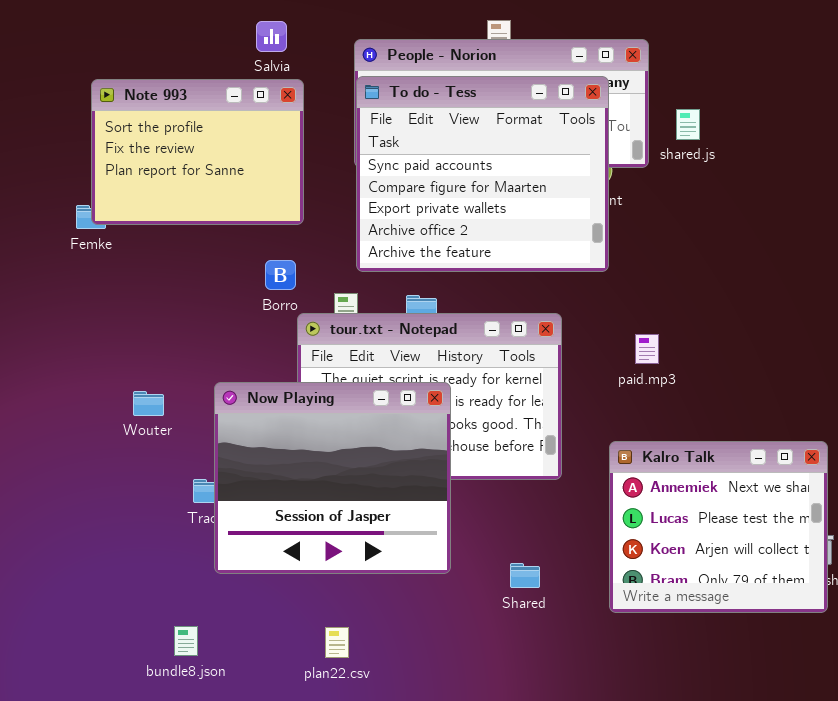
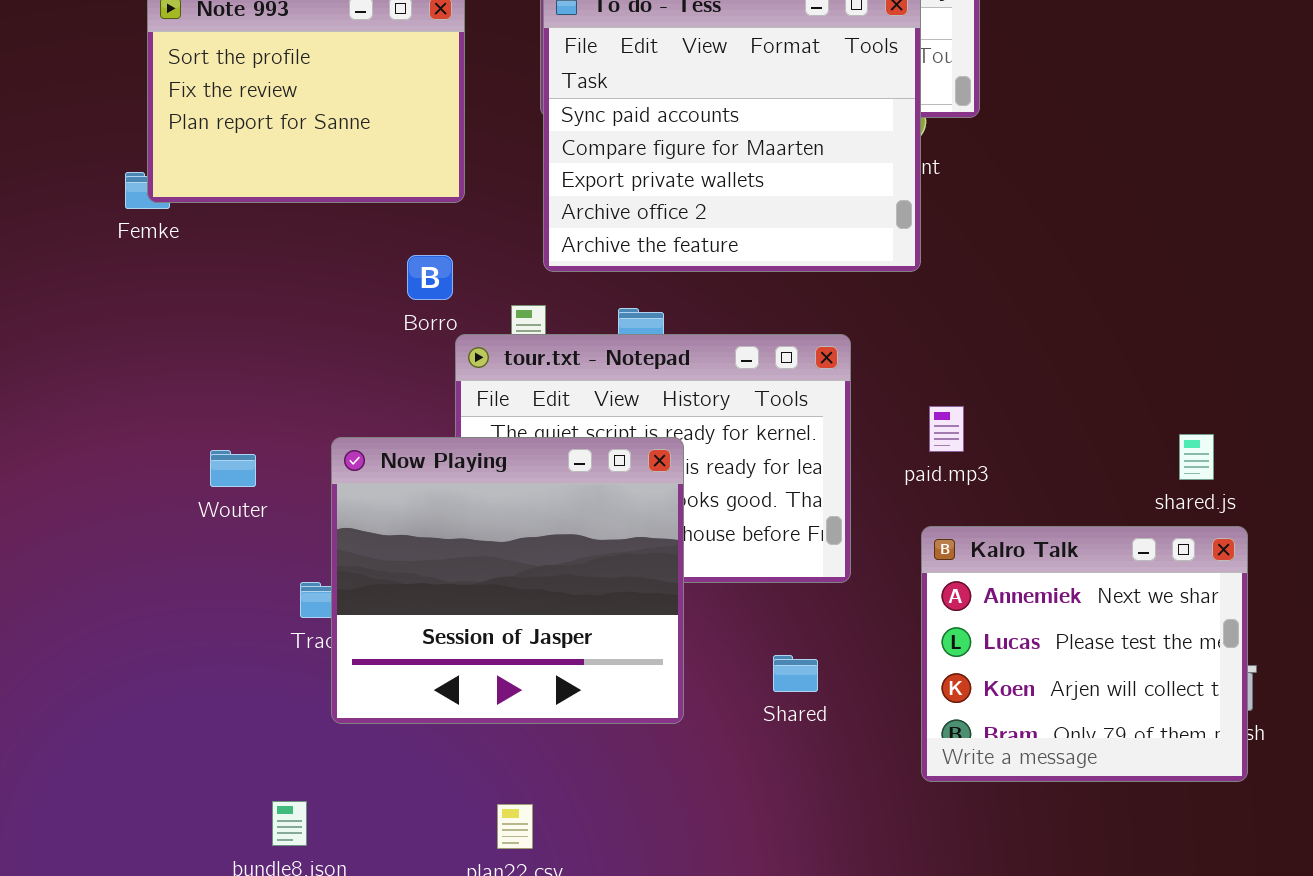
shared.js: [676,109,700,140] -> [1179,434,1214,480], moved
paid.mp3: [635,334,659,364] -> [929,406,964,452], moved
Shared: [510,563,540,588] -> [773,655,818,692], moved

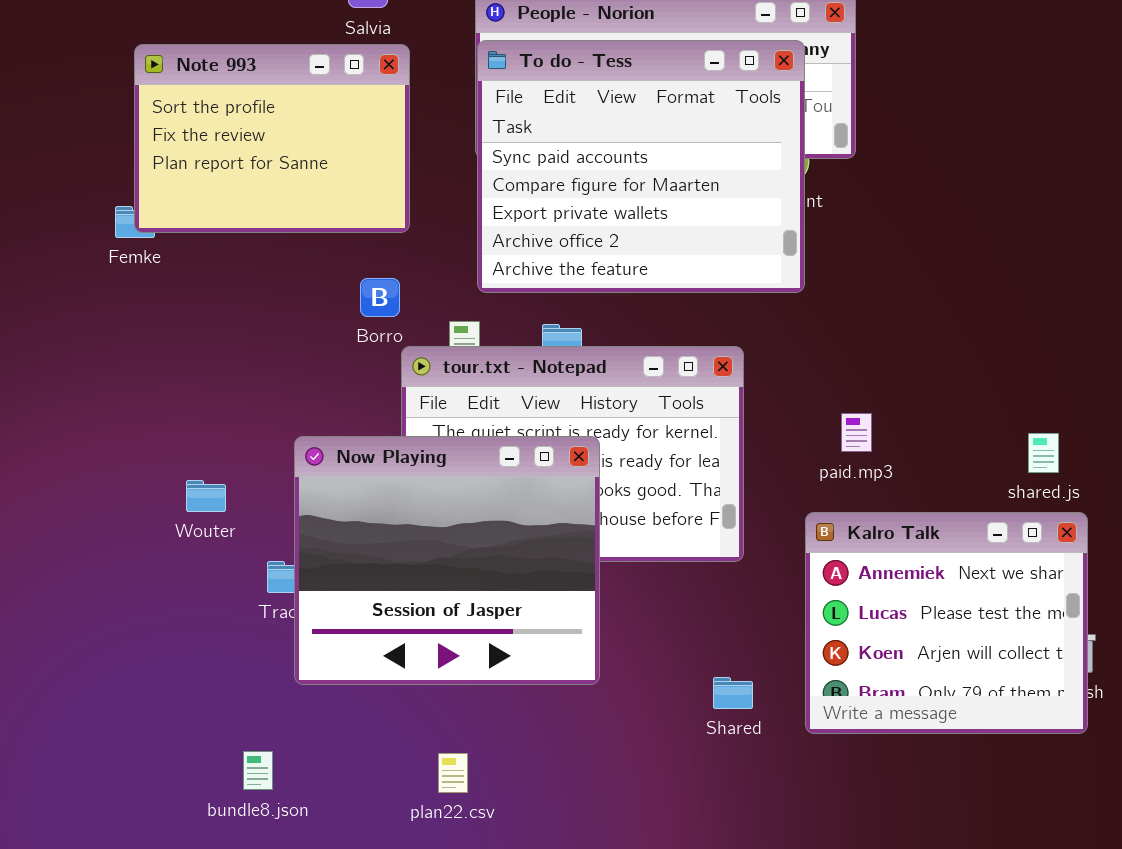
paid.mp3: [929,406,964,452] -> [841,413,872,452], moved
Wouter: [210,450,256,487] -> [186,480,226,512], moved
Shared: [773,655,818,692] -> [713,677,753,709], moved

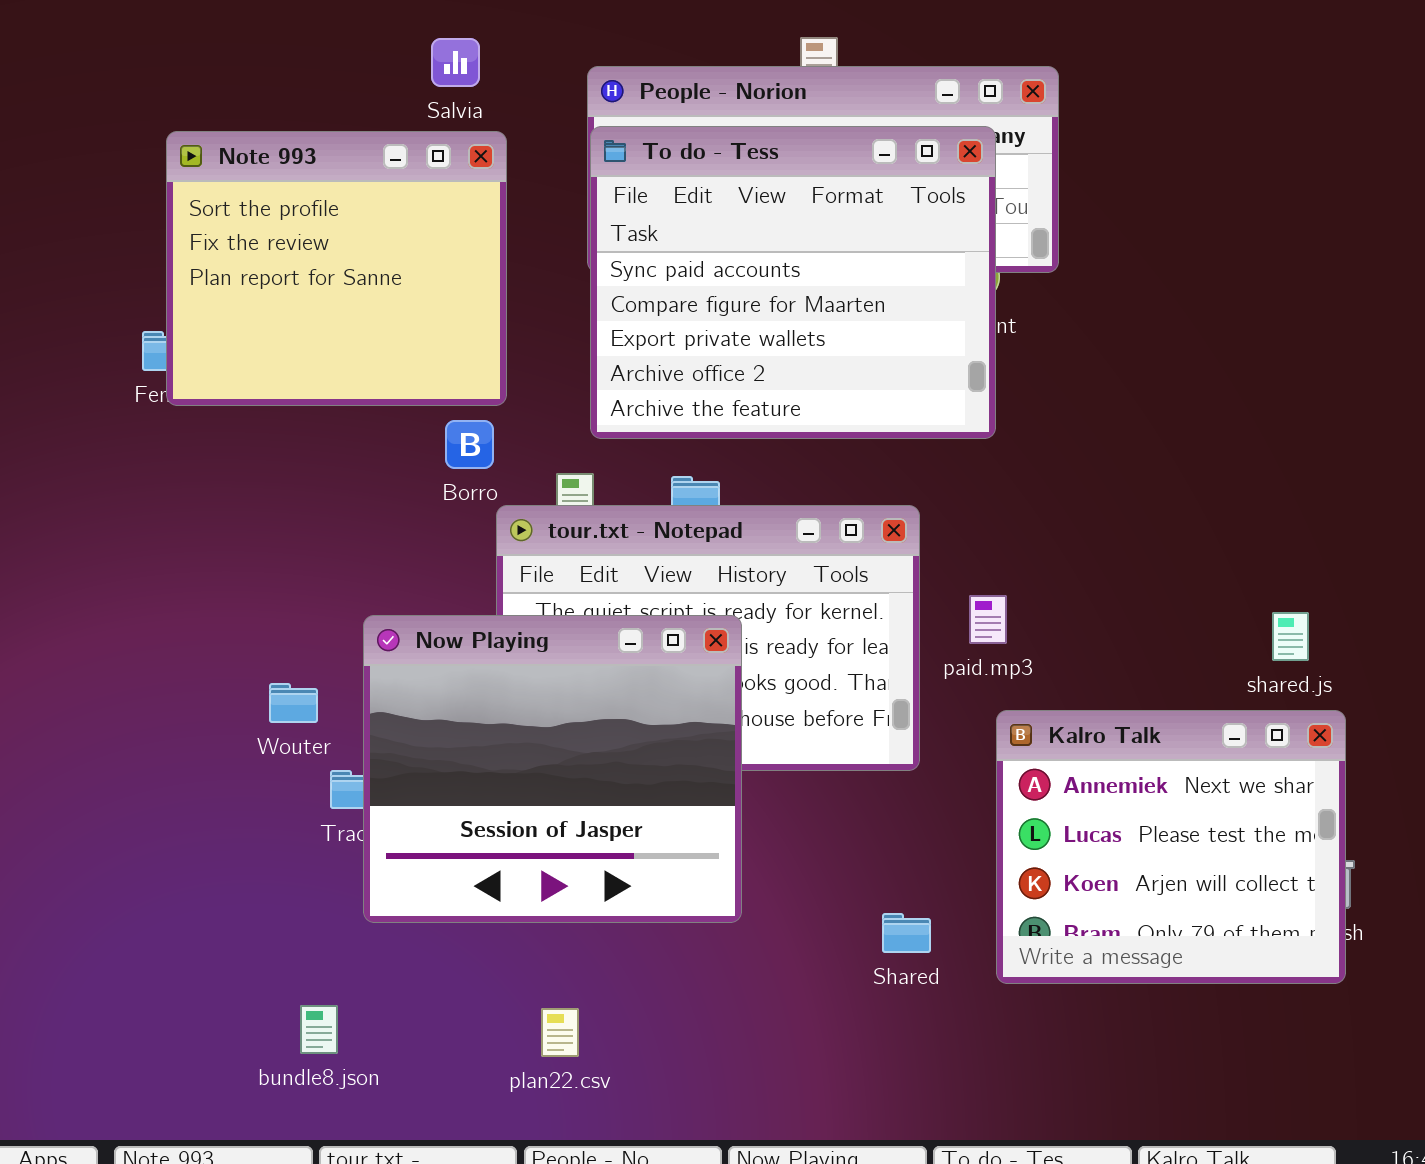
Note 993: [134,44,410,233] -> [166,131,507,406], resized
paid.mp3: [841,413,872,452] -> [969,595,1007,644], moved
Wouter: [186,480,226,512] -> [269,683,318,723], moved

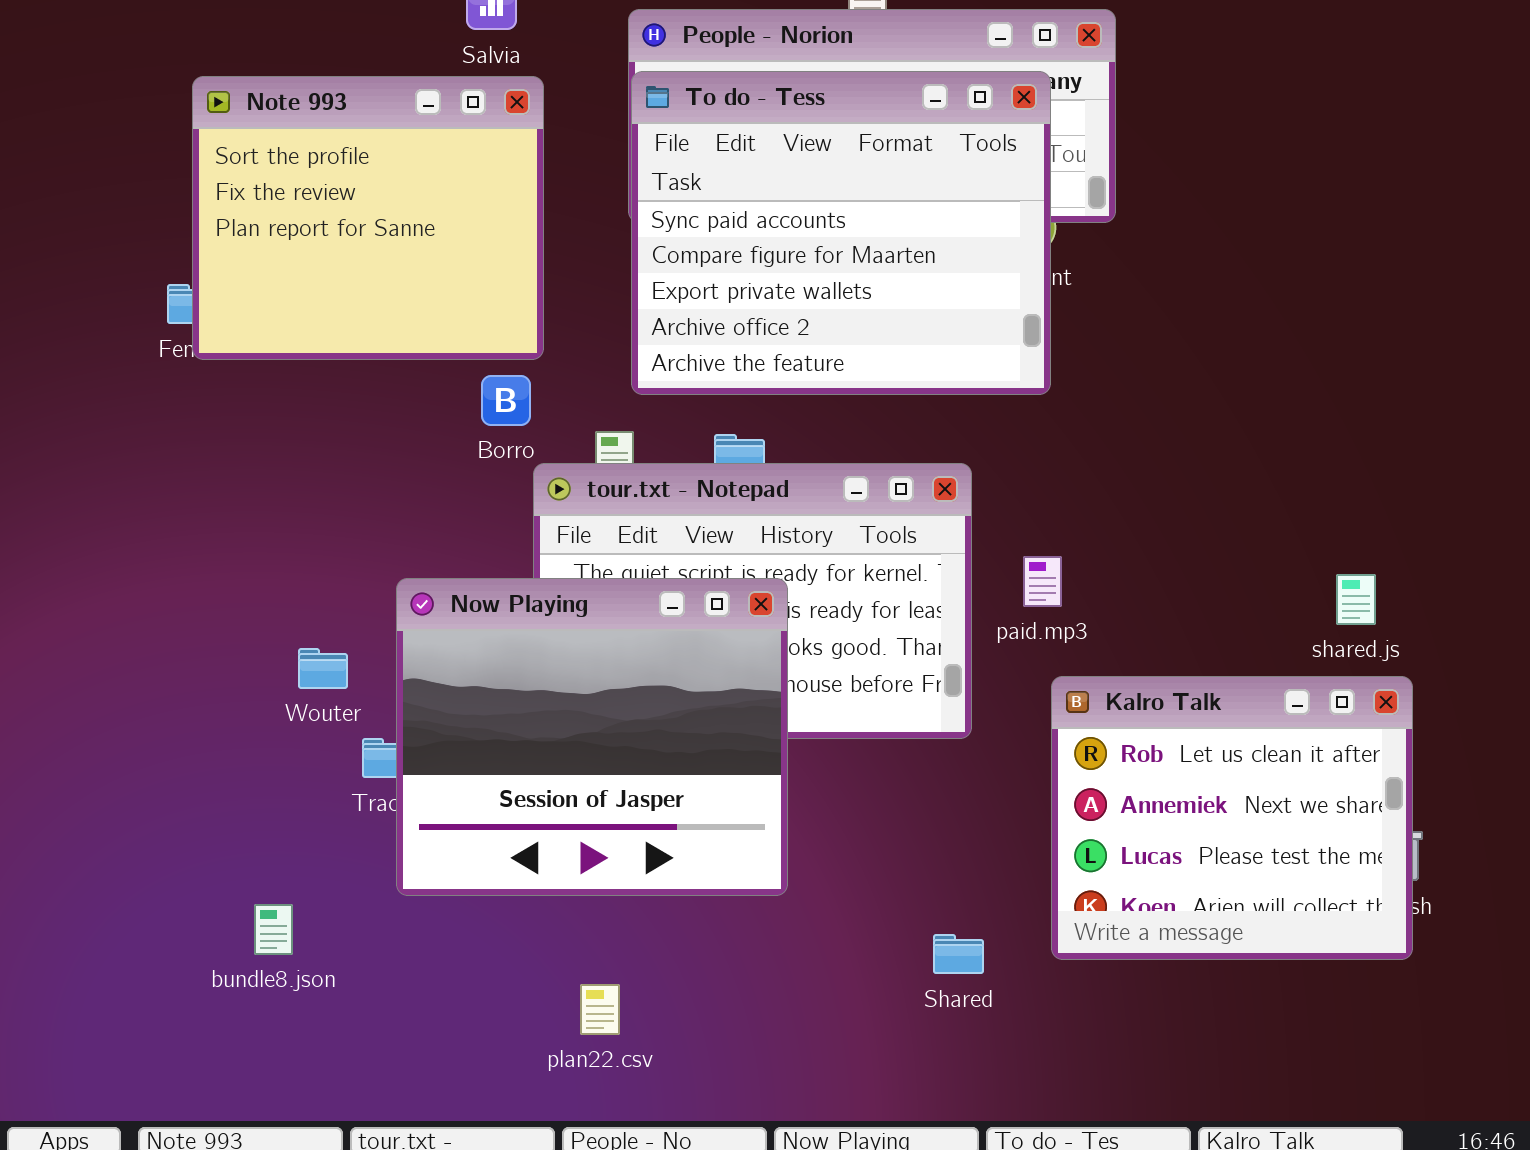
Kalro Talk: [996,710,1346,984] -> [1051,676,1413,960], scrolled up 1 row
Shared: [882,913,931,953] -> [933,934,984,974], moved
bundle8.json: [300,1005,338,1054] -> [254,904,293,955], moved

